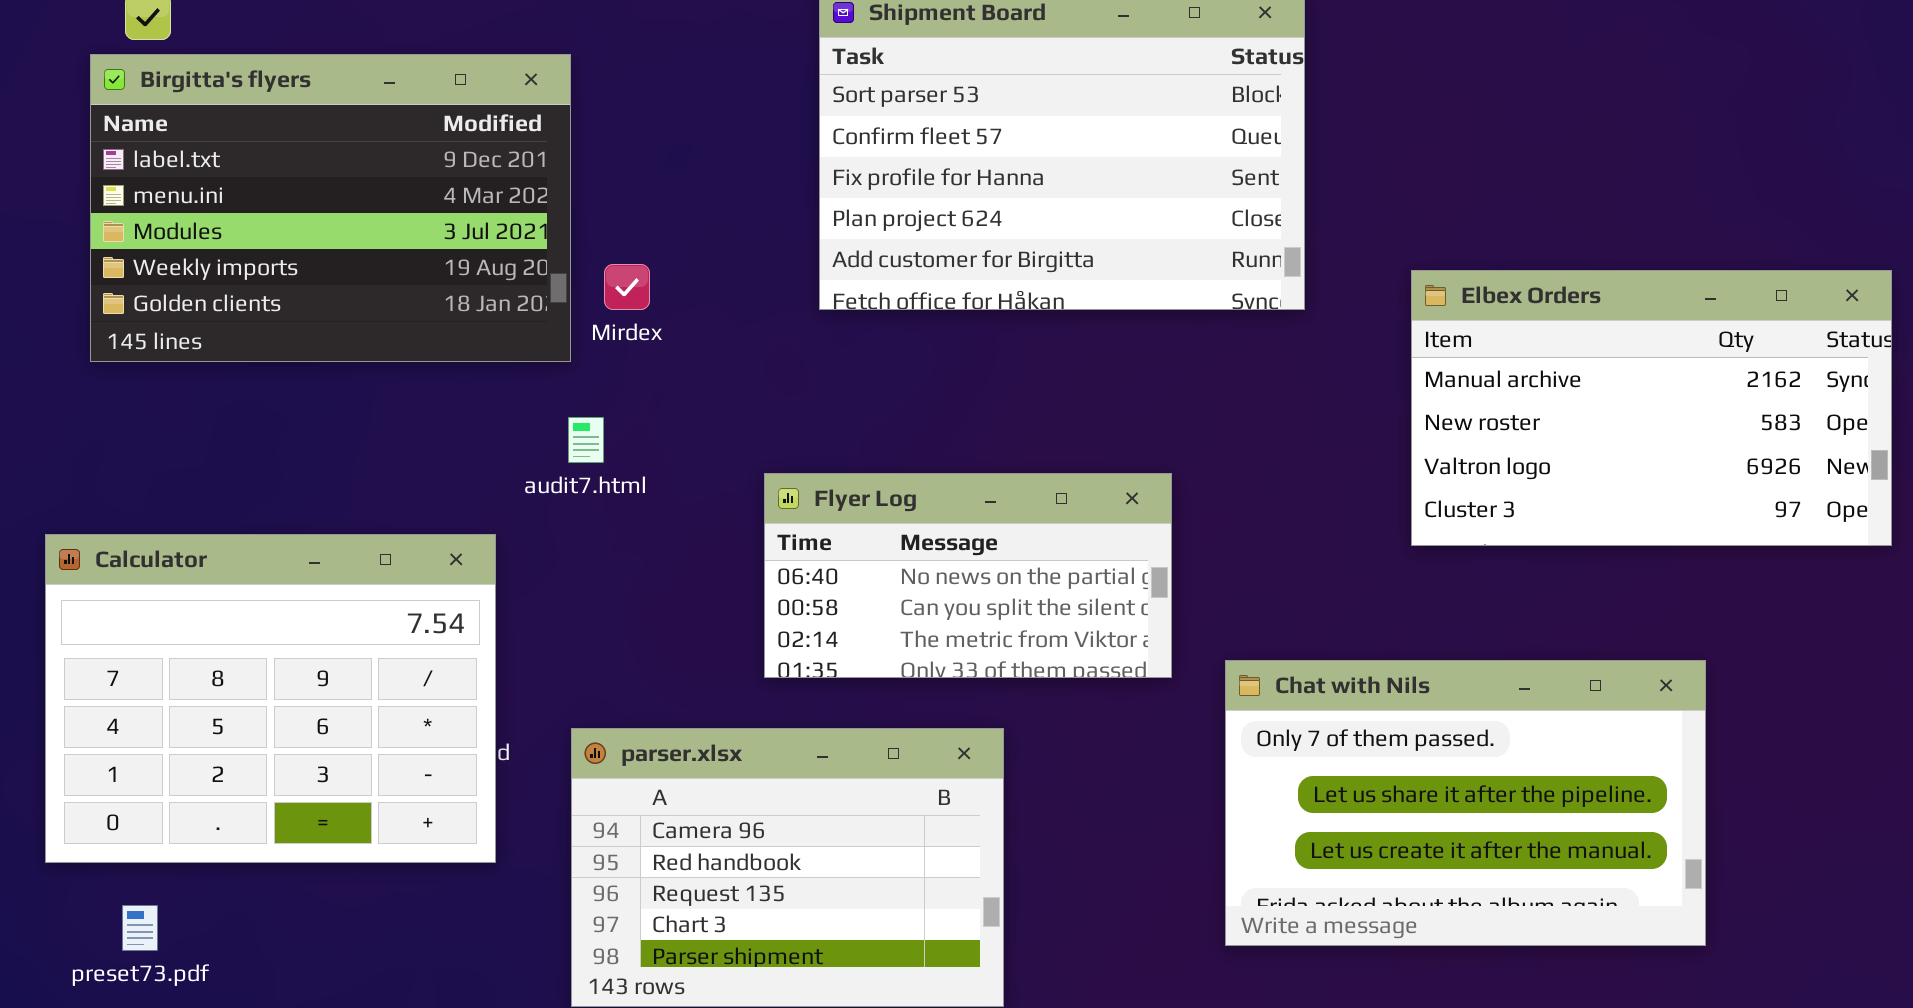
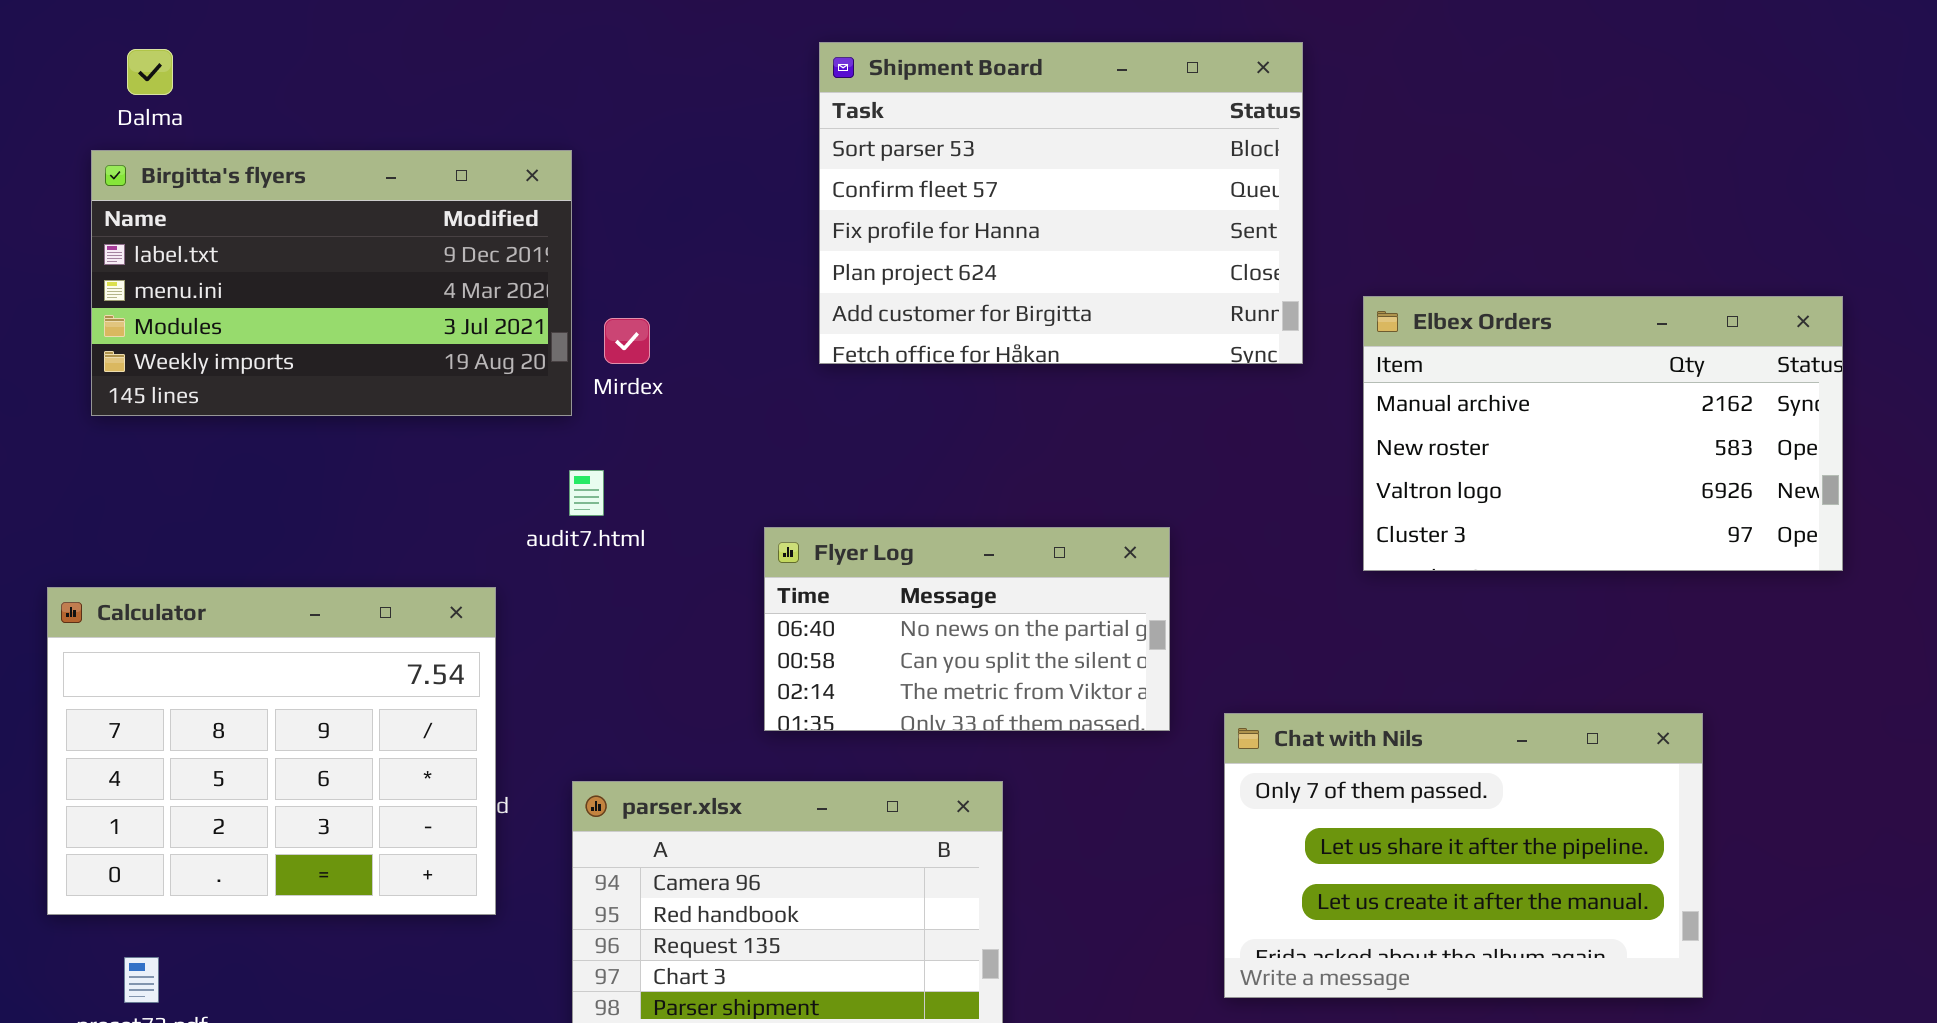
Birgitta's flyers: [90,54,571,362] -> [91,150,572,416], resized
Elbex Orders: [1411,270,1892,546] -> [1363,296,1843,571], moved

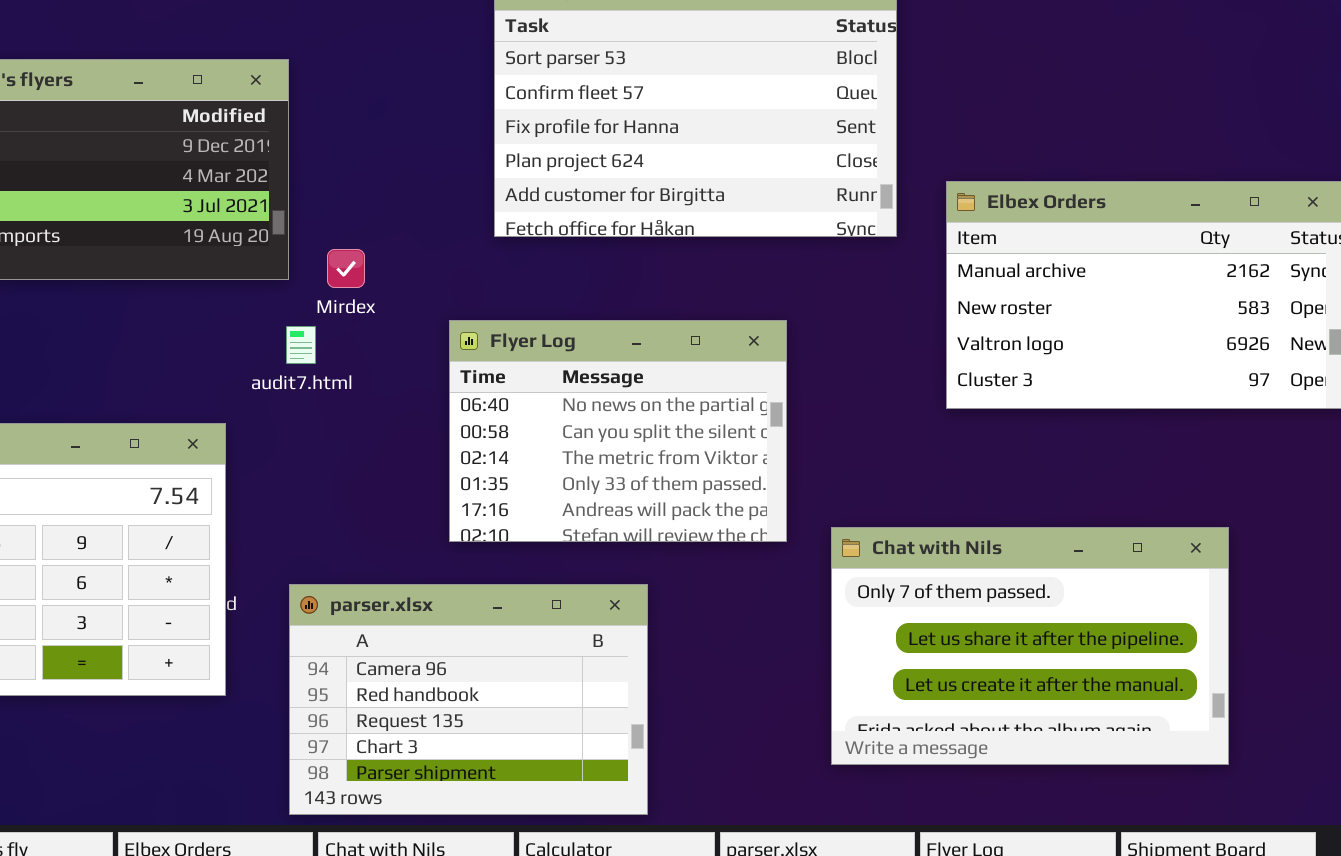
Mirdex: [604,318,650,364] -> [327,249,365,288], moved
Flyer Log: [764,527,1170,731] -> [449,320,787,542], resized

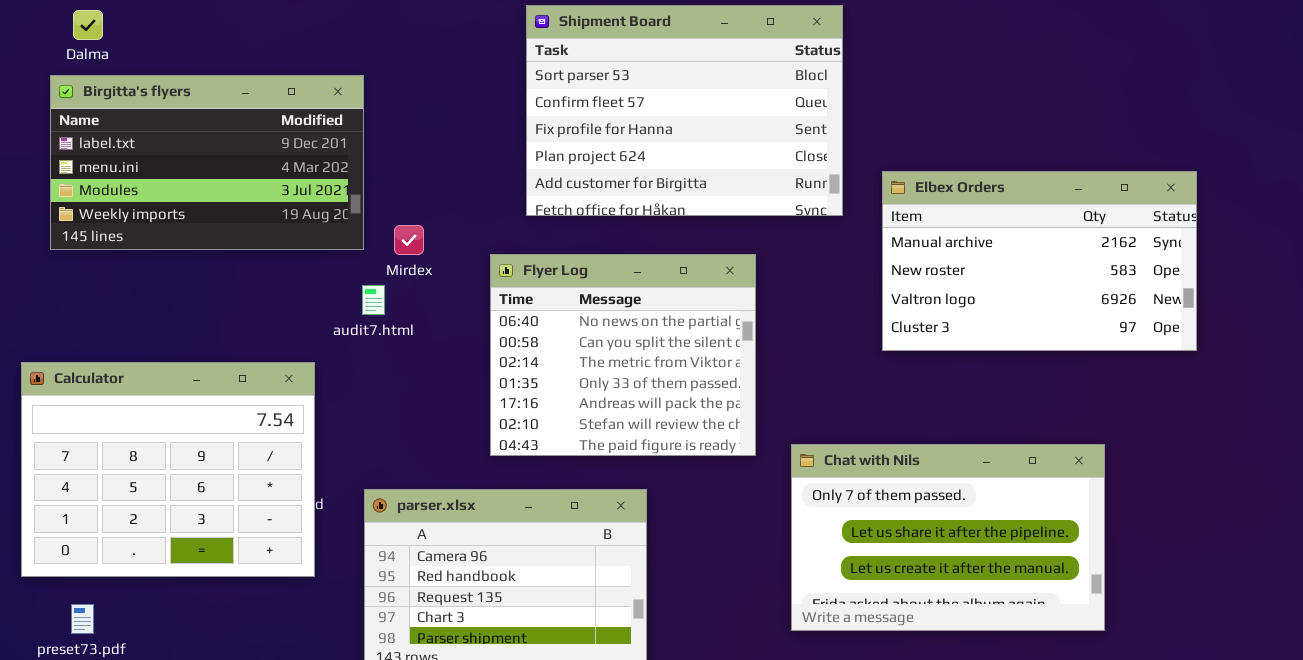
Flyer Log: [449,320,787,542] -> [490,254,756,456], resized

